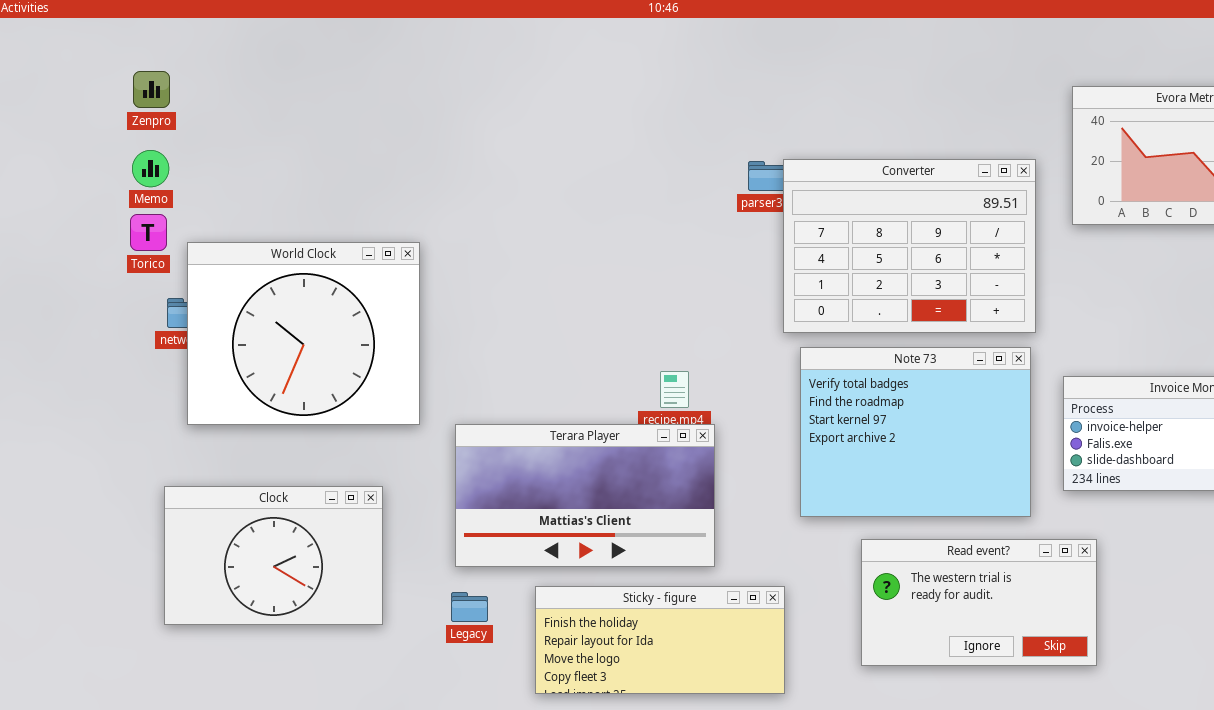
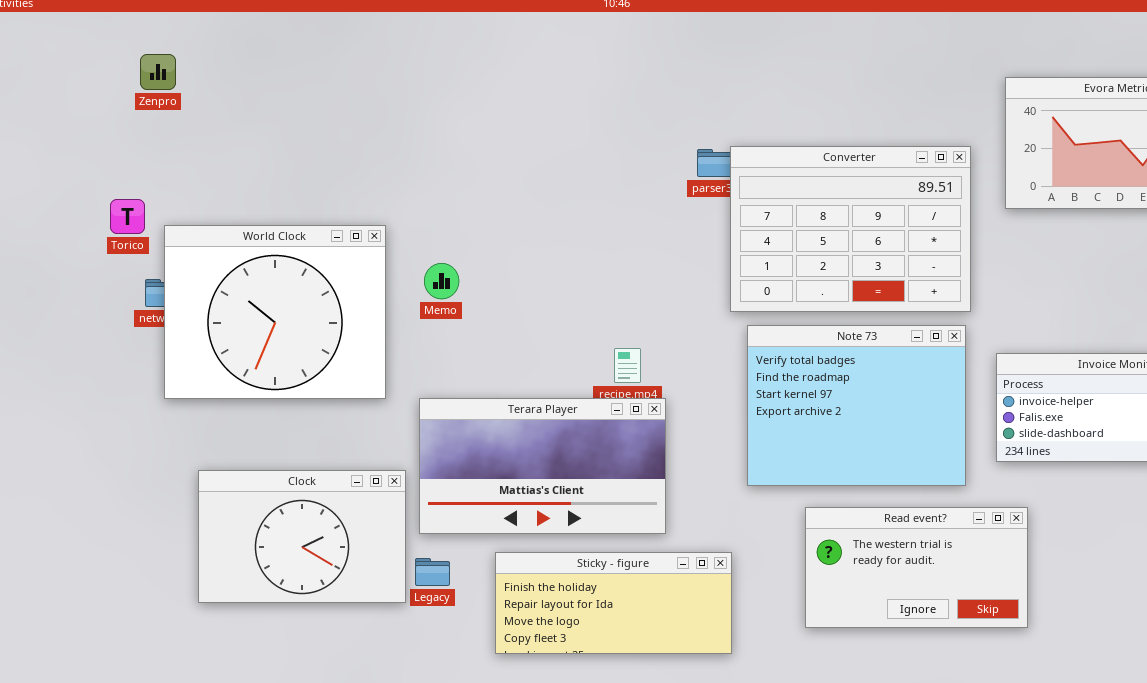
Zenpro: [133,71,170,108] -> [140,54,176,90], moved
Memo: [132,150,169,187] -> [424,263,459,299], moved
Clock: [164,486,383,625] -> [198,470,406,603], moved

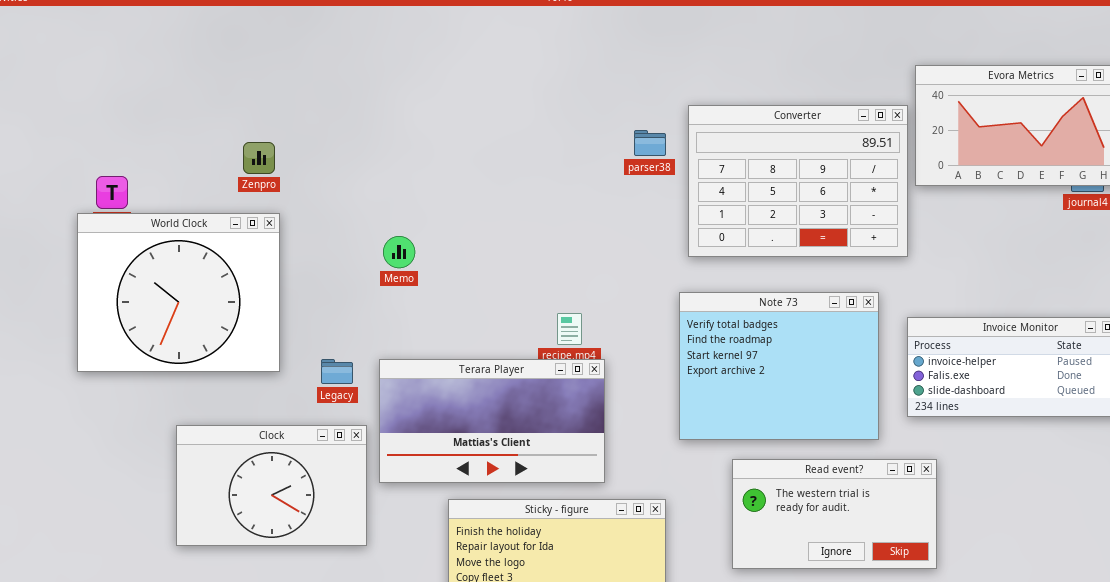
Zenpro: [140,54,176,90] -> [243,142,275,174], moved
Converter: [730,146,971,312] -> [688,105,908,257], moved
World Clock: [164,225,386,399] -> [77,213,280,372], moved
Legacy: [415,558,450,586] -> [321,359,353,384], moved

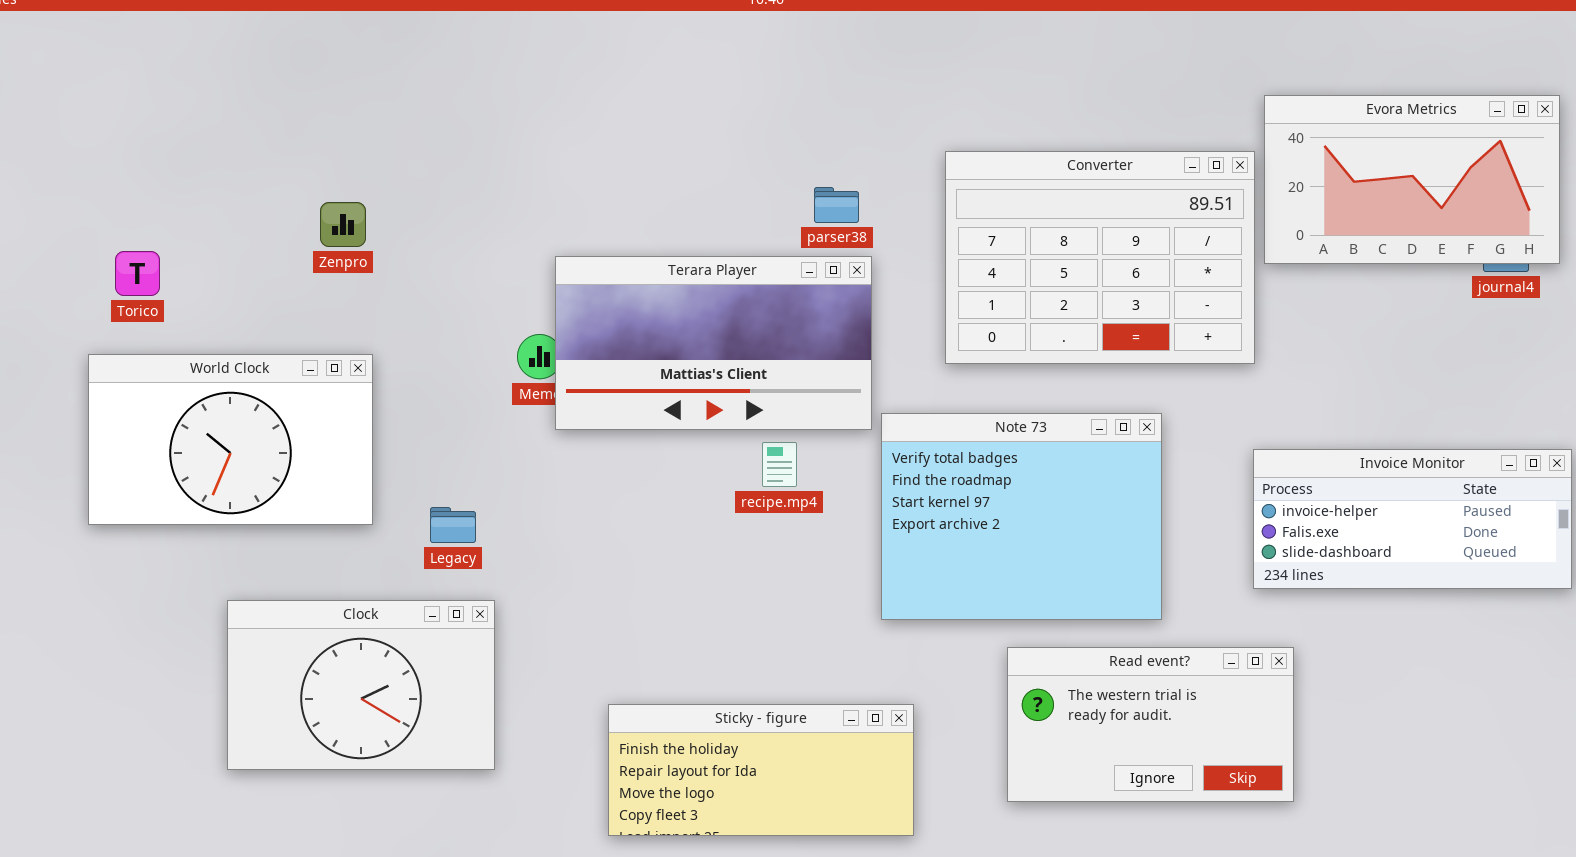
parser38: [634,130,666,156] -> [814,187,859,223], moved
World Clock: [77,213,280,372] -> [88,354,373,525], resized
Note 73: [679,292,879,440] -> [881,413,1162,620], moved
Terara Player: [379,359,605,483] -> [555,256,872,430], moved

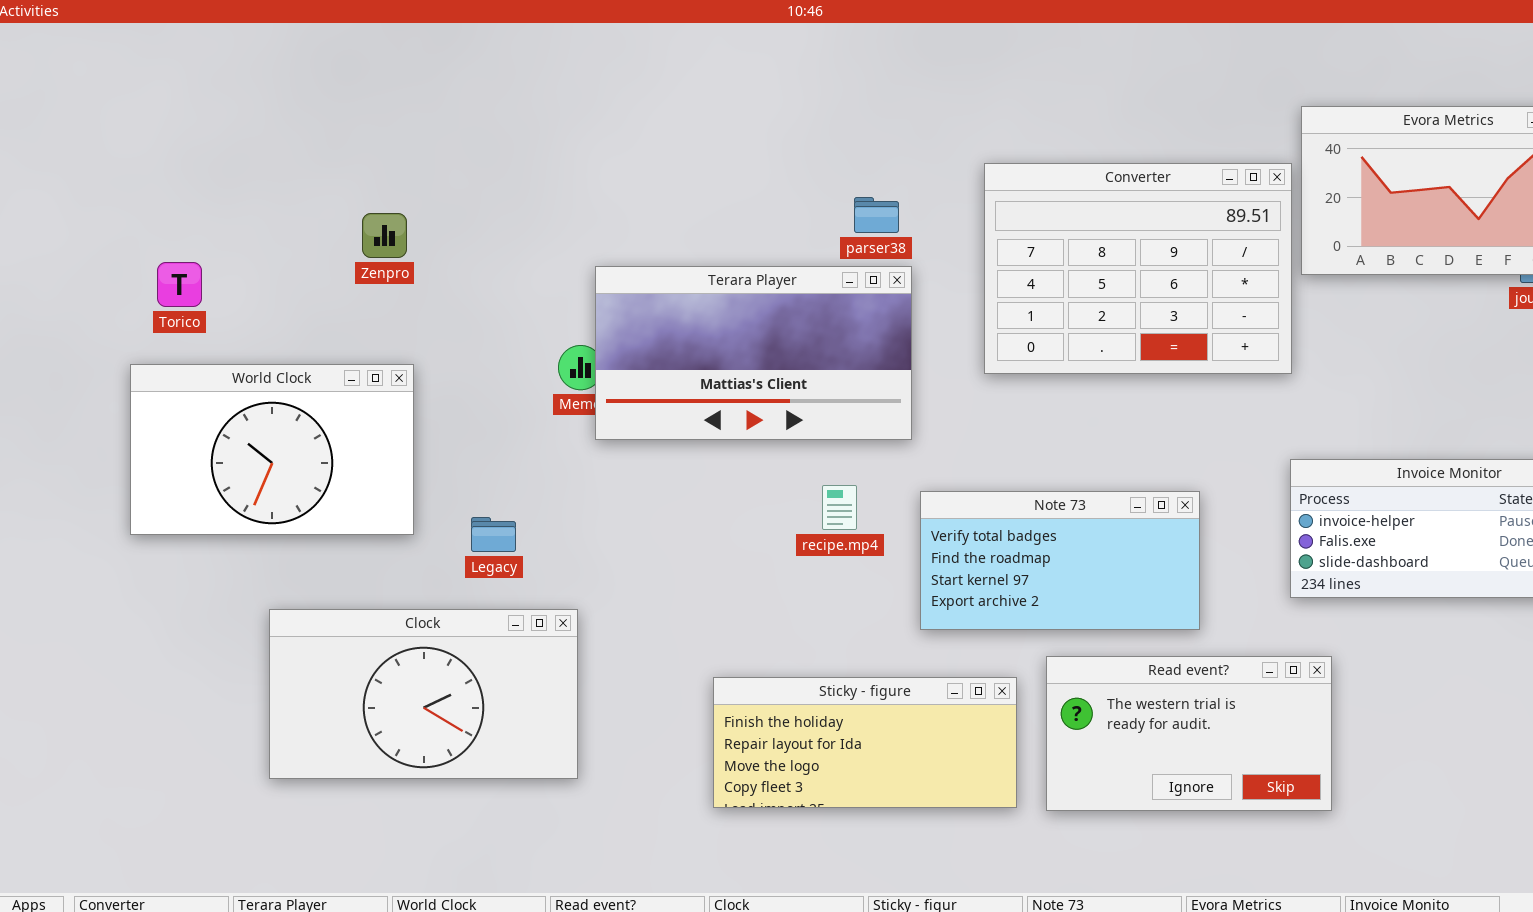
Note 73: [881,413,1162,620] -> [920,491,1200,630], resized
recipe.mp4: [762,442,797,487] -> [822,485,857,530], moved
Clock: [227,600,495,770] -> [269,609,578,779], resized
Sticky - figure: [608,704,914,836] -> [713,677,1017,808], moved

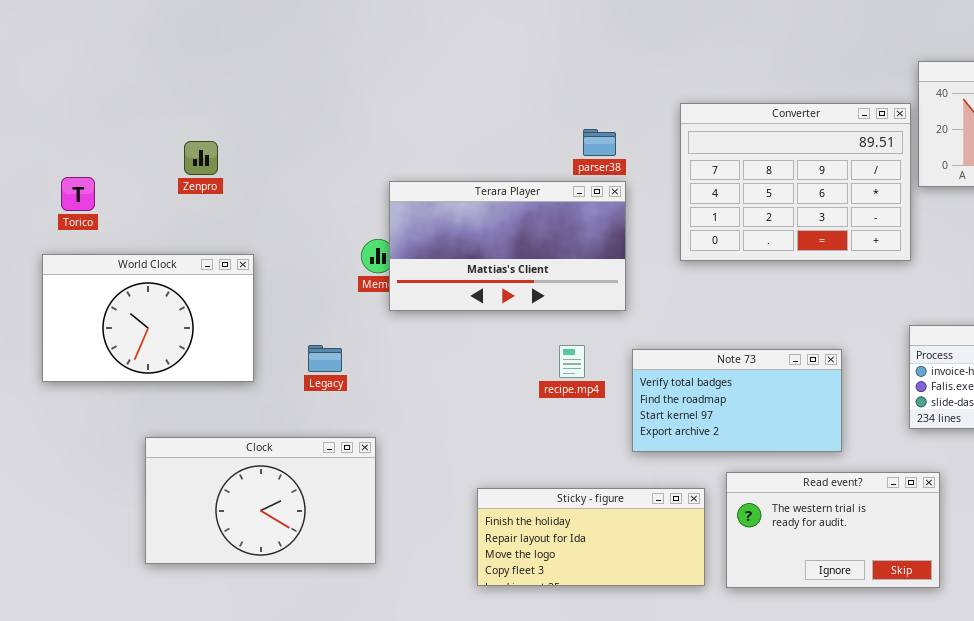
Zenpro: [362,213,407,258] -> [184,141,218,175], moved
Legacy: [471,517,516,552] -> [308,345,342,372], moved

